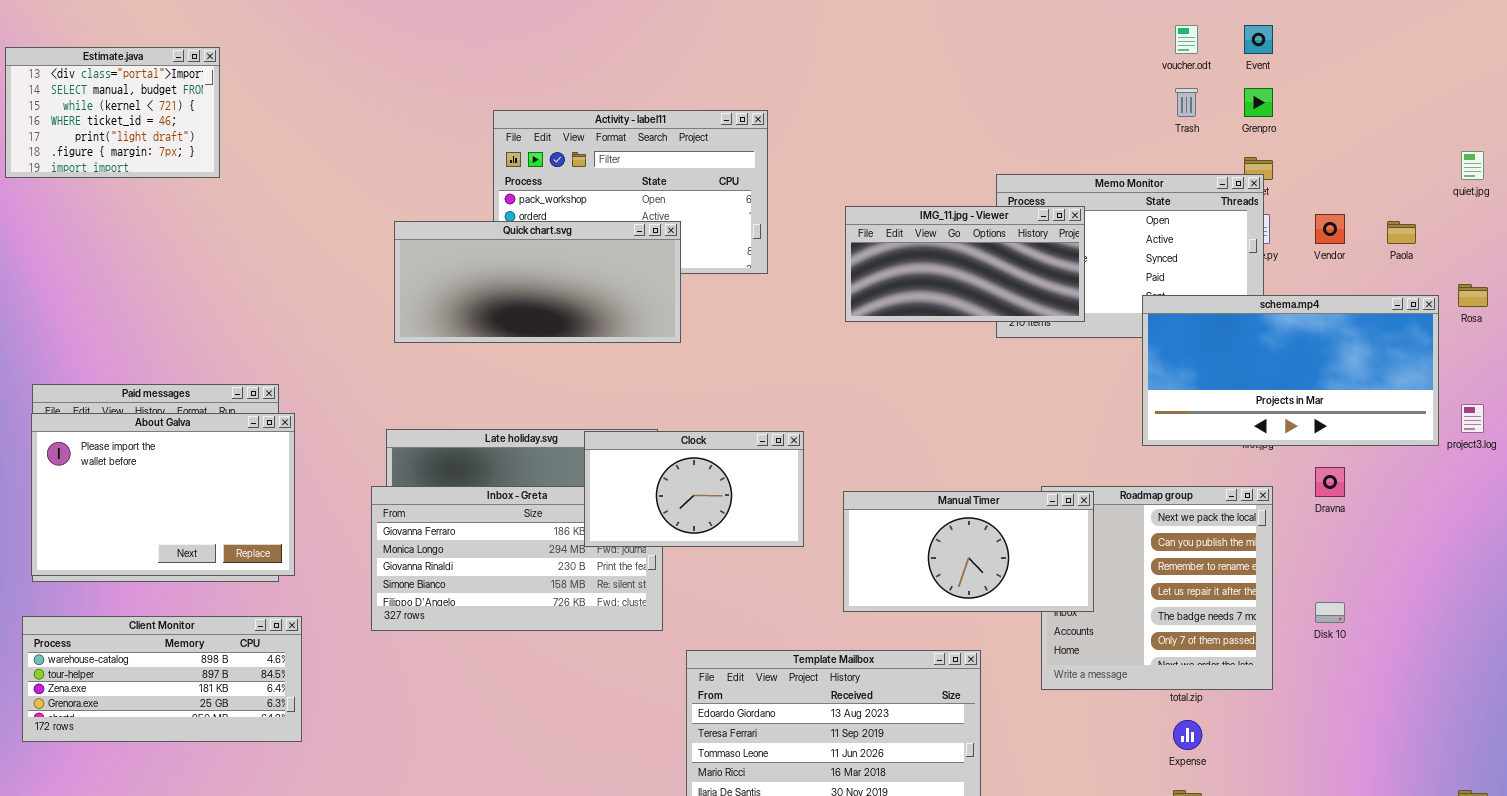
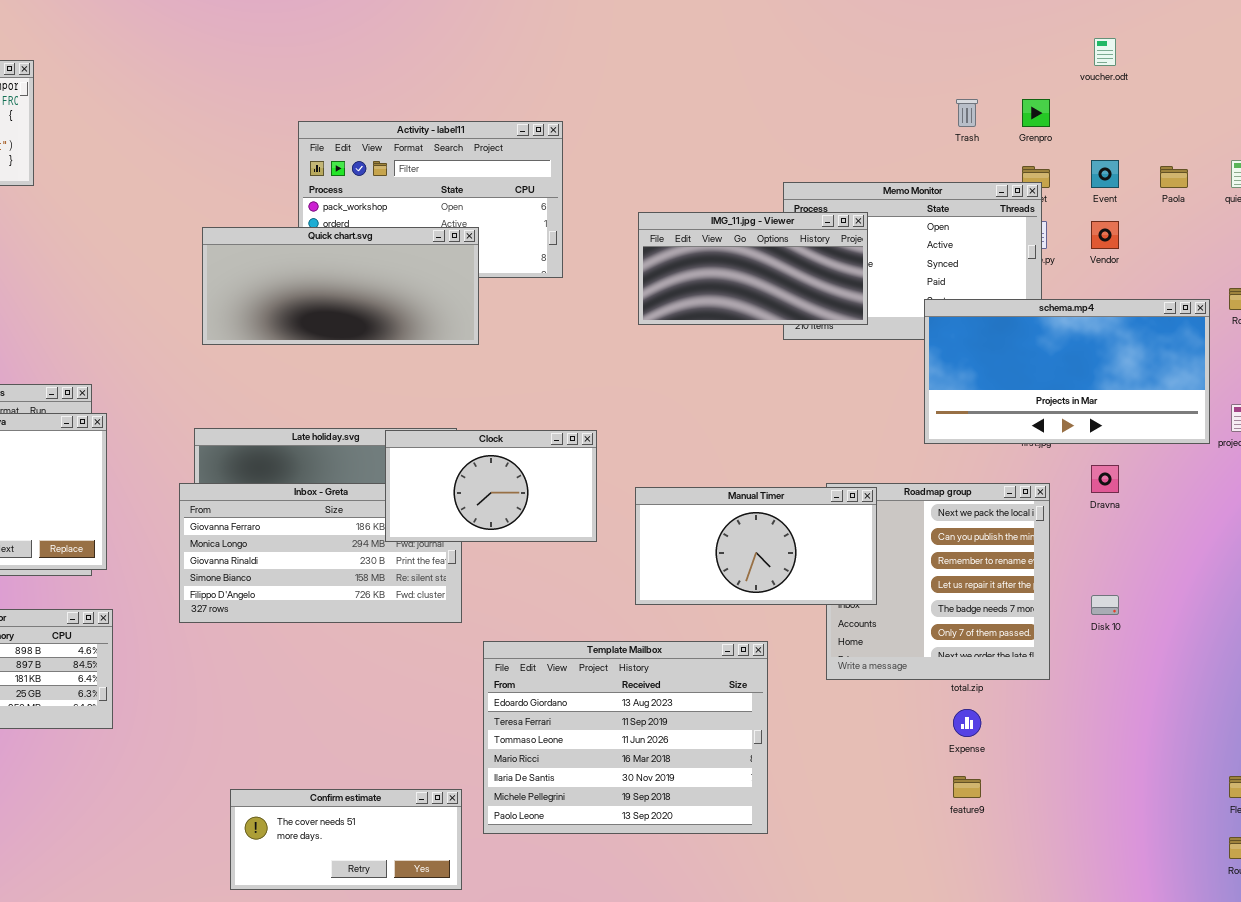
voucher.odt: [1175,25,1198,54] -> [1094,38,1116,66], moved
Event: [1244,25,1273,54] -> [1091,160,1119,188], moved
Paola: [1387,221,1416,244] -> [1160,166,1188,188], moved

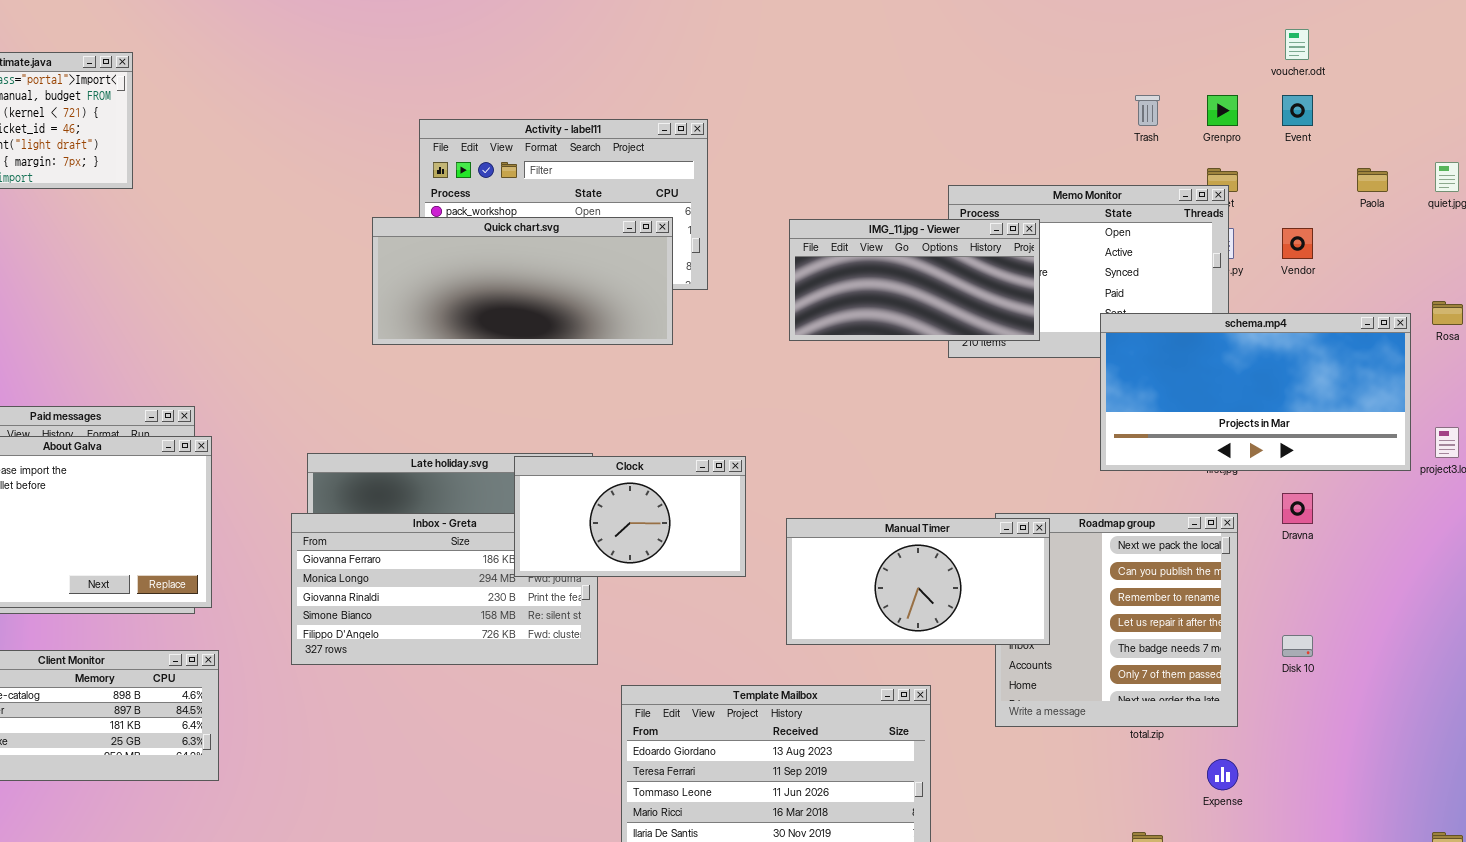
Event: [1091,160,1119,188] -> [1282,95,1313,126], moved
Quick chart.svg: [202,227,479,345] -> [372,217,673,345], moved
Expense: [953,709,981,737] -> [1207,759,1238,790], moved

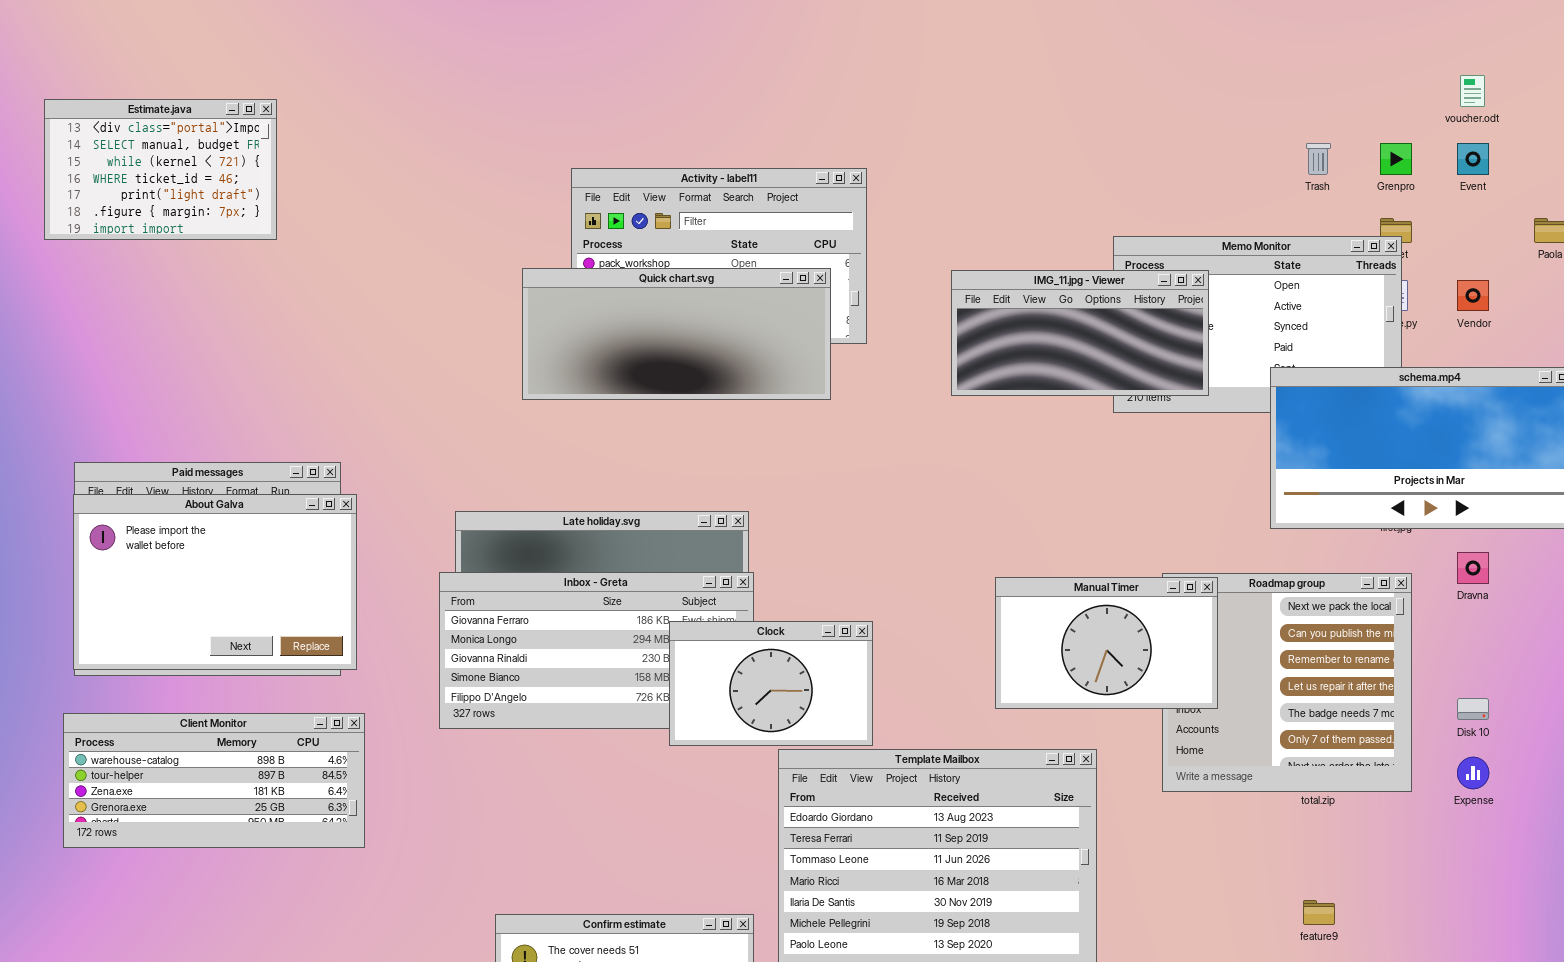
Clock: [514,456,746,577] -> [669,621,873,746], moved, resized
Manual Timer: [786,518,1050,645] -> [995,577,1218,709], resized
Expense: [1207,759,1238,790] -> [1457,757,1489,789], moved

